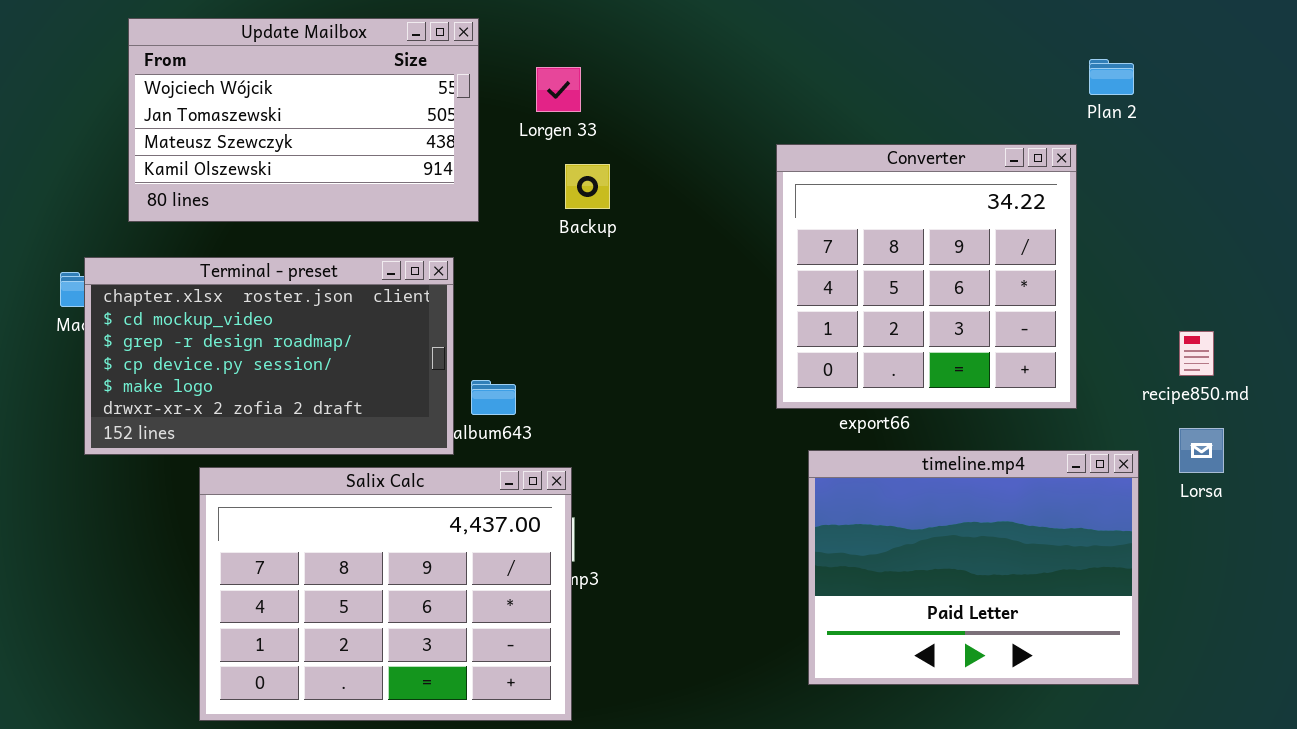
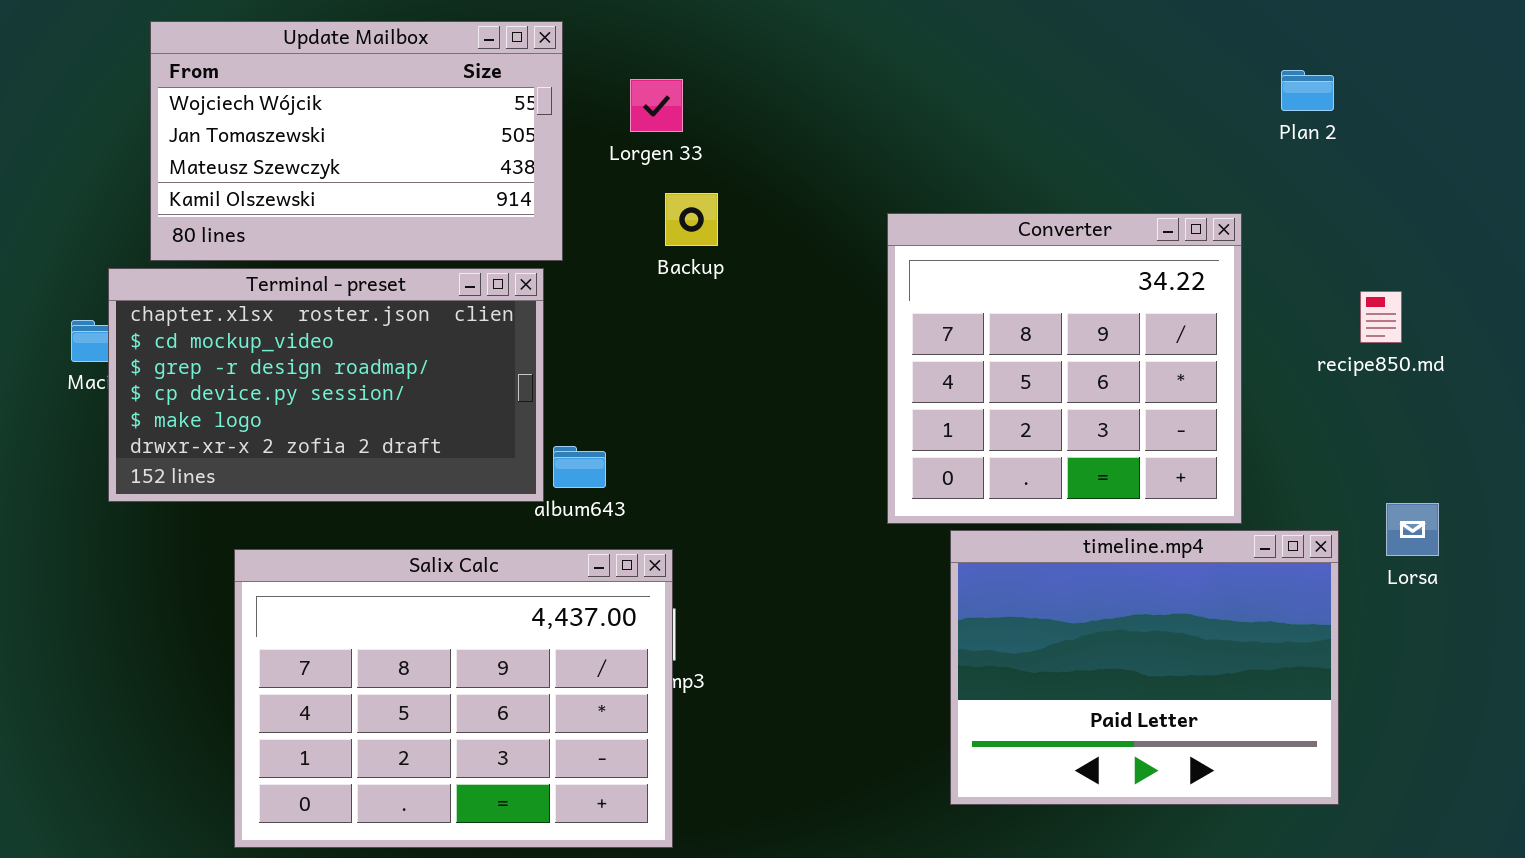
Converter: [776,144,1077,409] -> [887,213,1242,524], moved
Terminal - preset: [84,257,454,455] -> [108,268,544,502], moved
recipe850.md: [1179,331,1214,376] -> [1360,291,1402,343], moved

